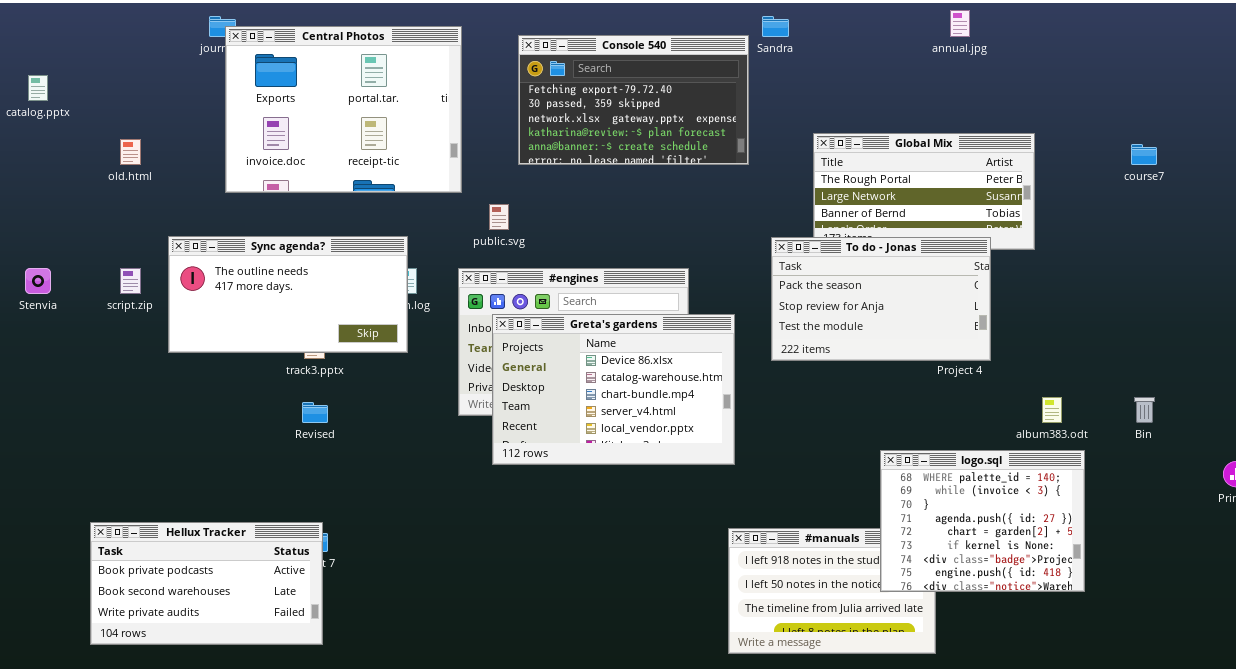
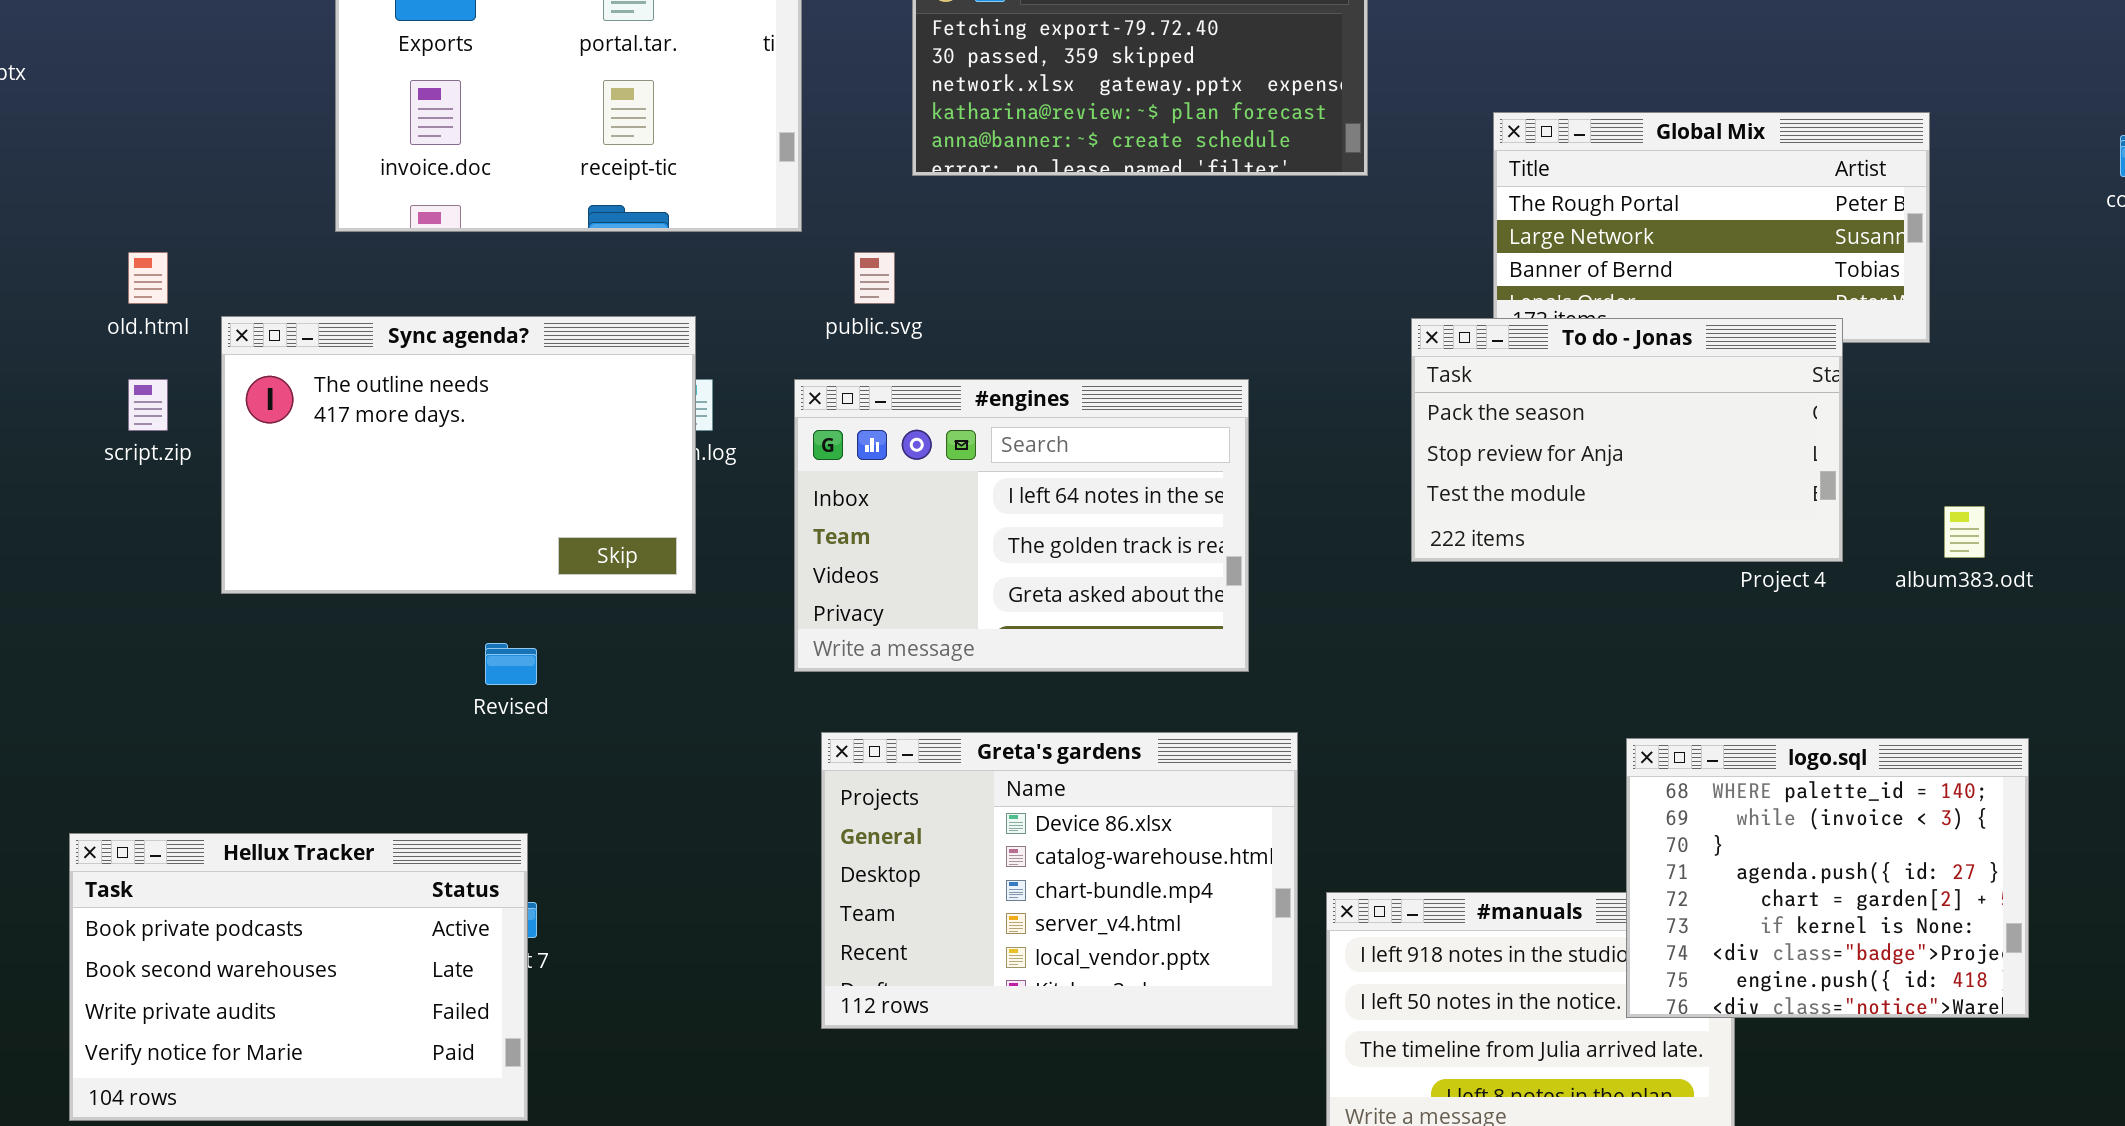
old.html: [120,139,141,165] -> [128,252,168,304], moved
Sync agenda?: [168,236,408,353] -> [221,316,696,594], resized
Greta's gardens: [492,314,735,465] -> [821,732,1298,1029], moved
album383.odt: [1042,397,1062,423] -> [1944,506,1985,558], moved
Hellux Tracker: [90,522,323,645] -> [69,833,528,1121], resized

